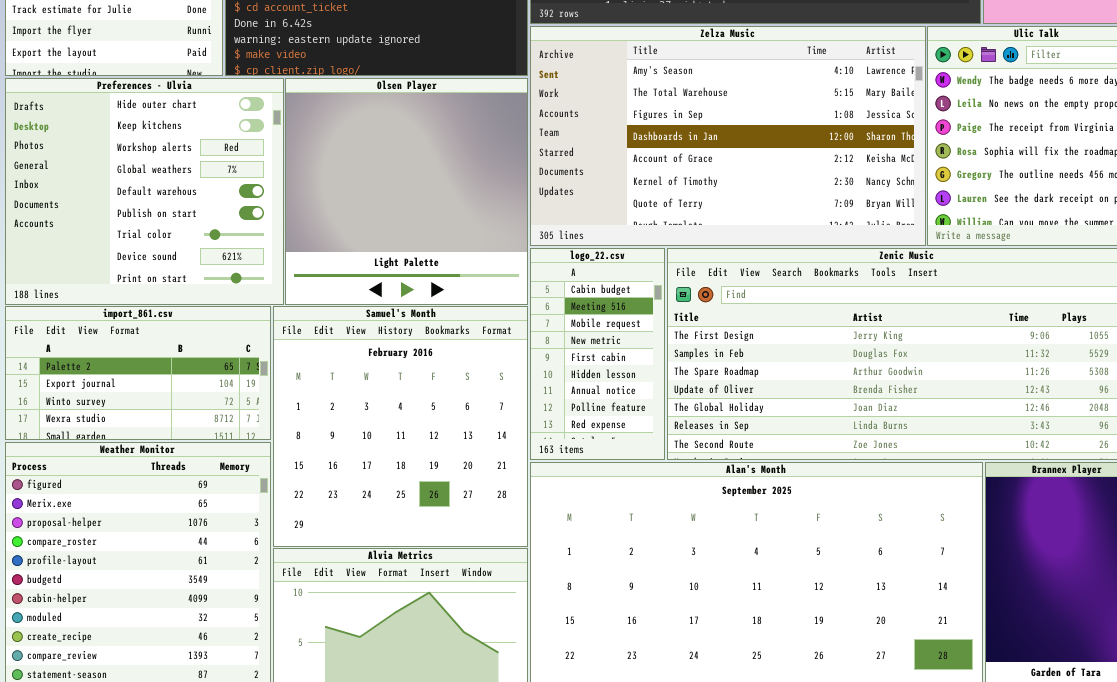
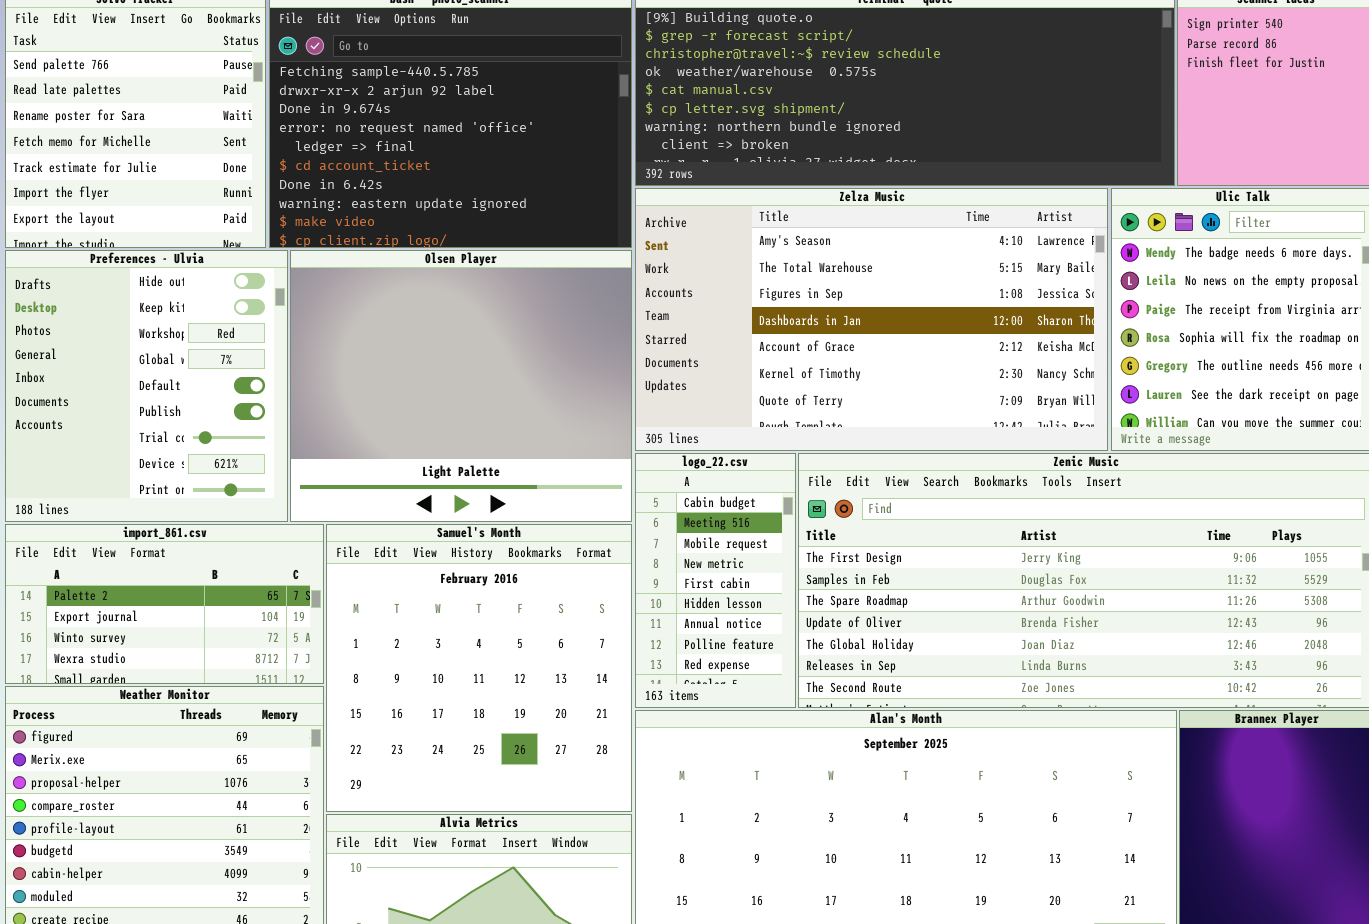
Preferences - Ulvia: [5,78,284,305] -> [5,250,288,522], resized
Olsen Player: [285,78,528,305] -> [290,250,632,522], resized

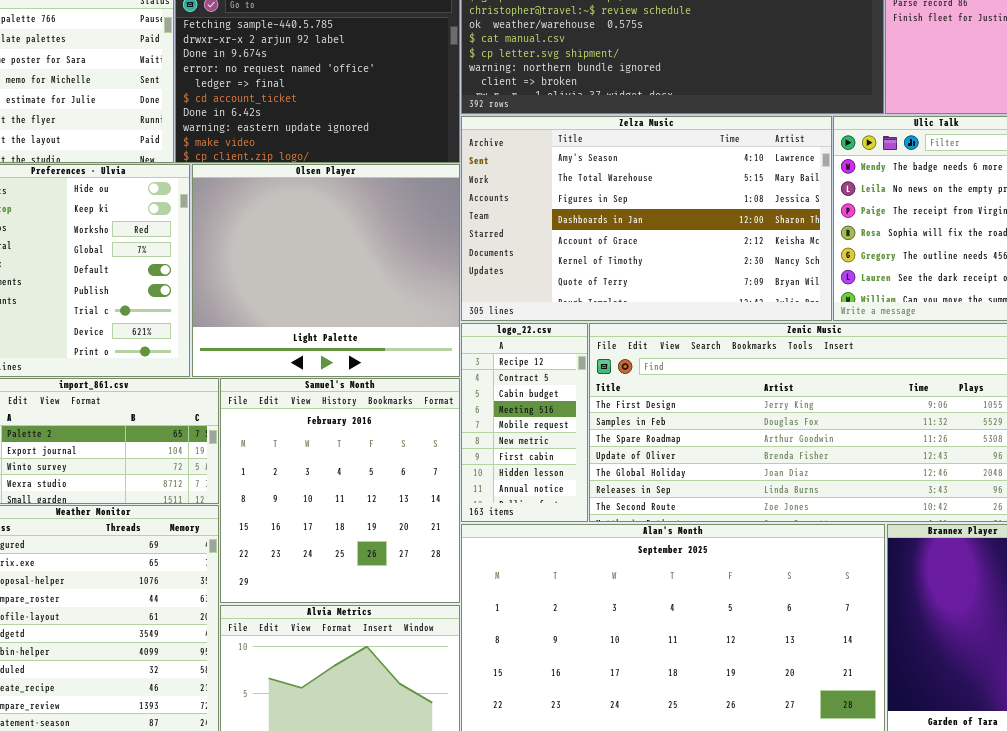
logo_22.csv: [635,453,796,708] -> [461,323,588,522], scrolled up 2 rows

